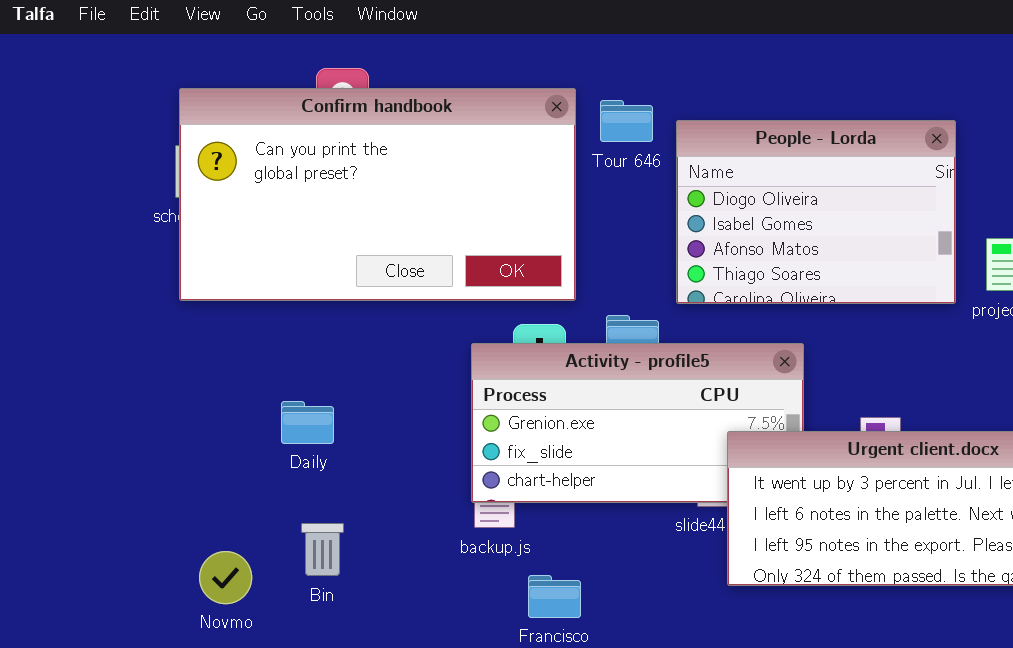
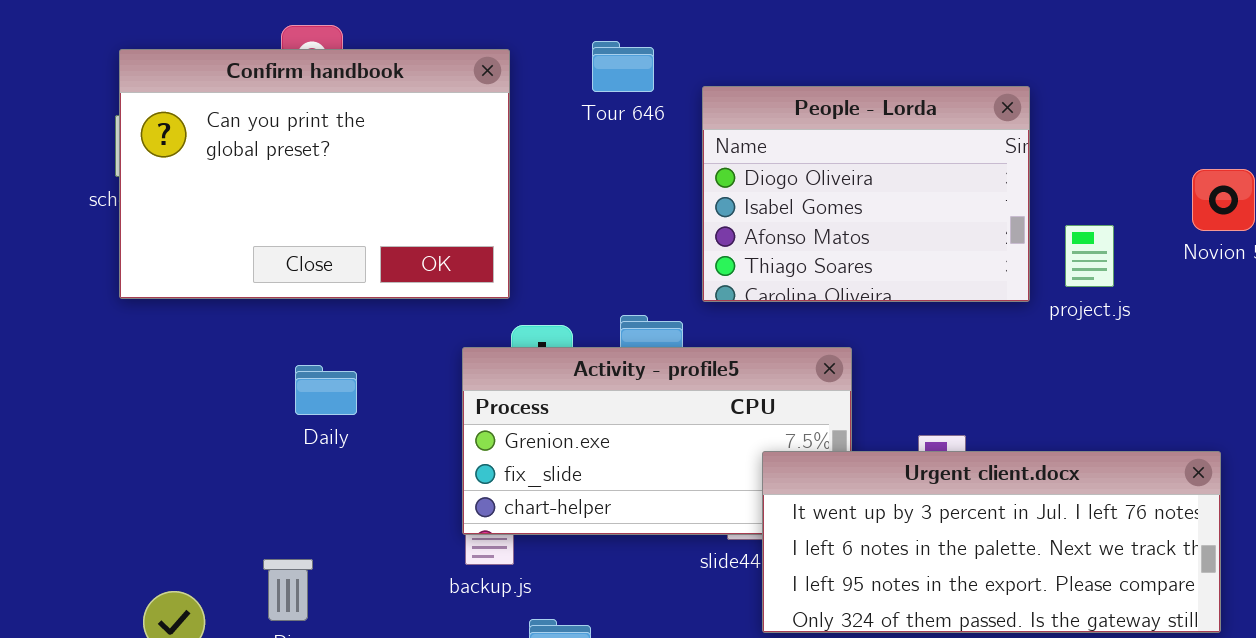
Confirm handbook: [179,88,576,301] -> [119,49,510,299], resized
Tour 646: [600,100,653,142] -> [592,41,654,92], moved
Daily: [281,401,334,444] -> [295,365,357,415], moved

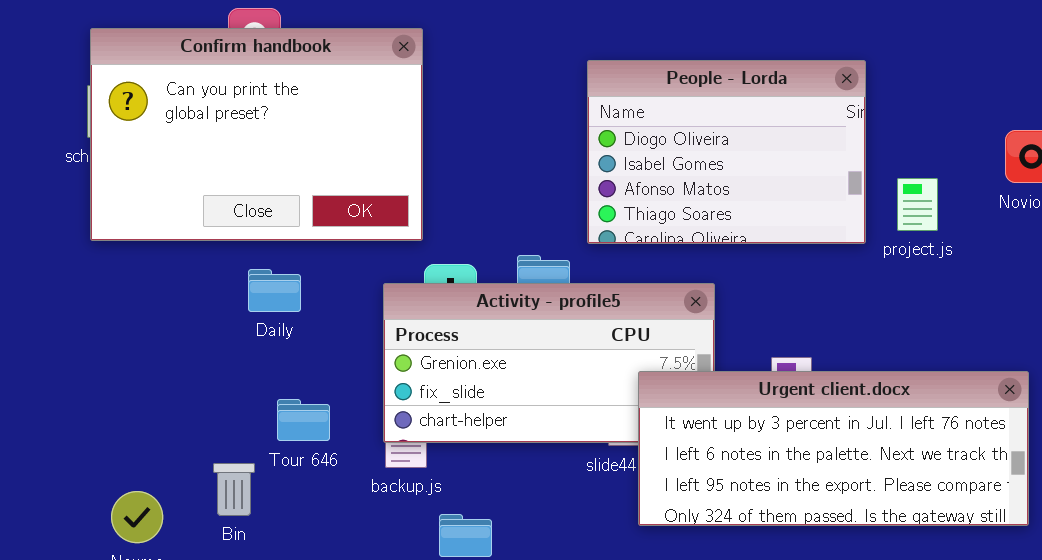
Tour 646: [592,41,654,92] -> [277,399,330,441], moved
Daily: [295,365,357,415] -> [248,269,301,312], moved

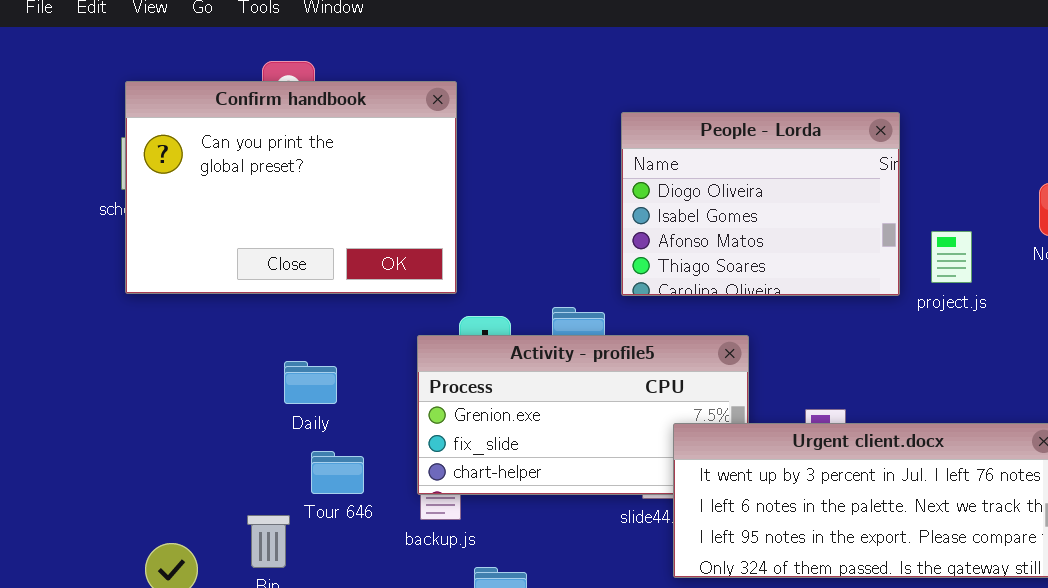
Daily: [248,269,301,312] -> [284,361,337,404], moved

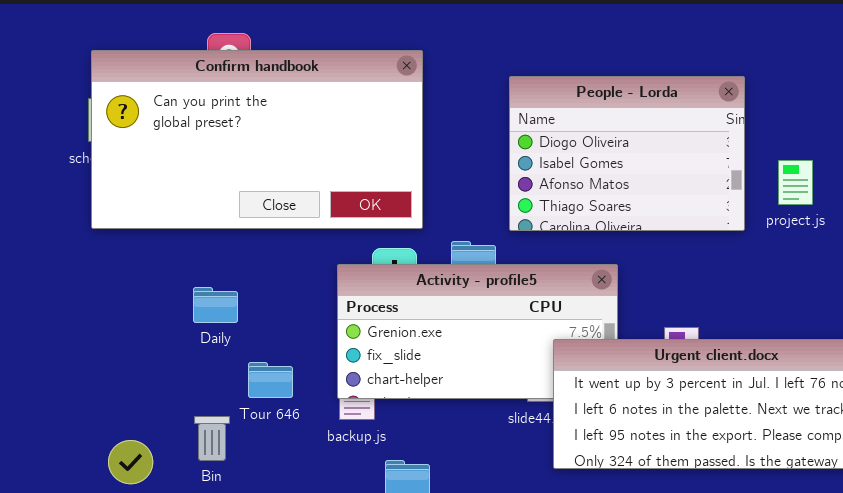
Confirm handbook: [125,81,457,294] -> [91,50,423,229], resized
project.js: [931,231,972,283] -> [778,160,813,205], moved
Daily: [284,361,337,404] -> [193,287,238,323], moved

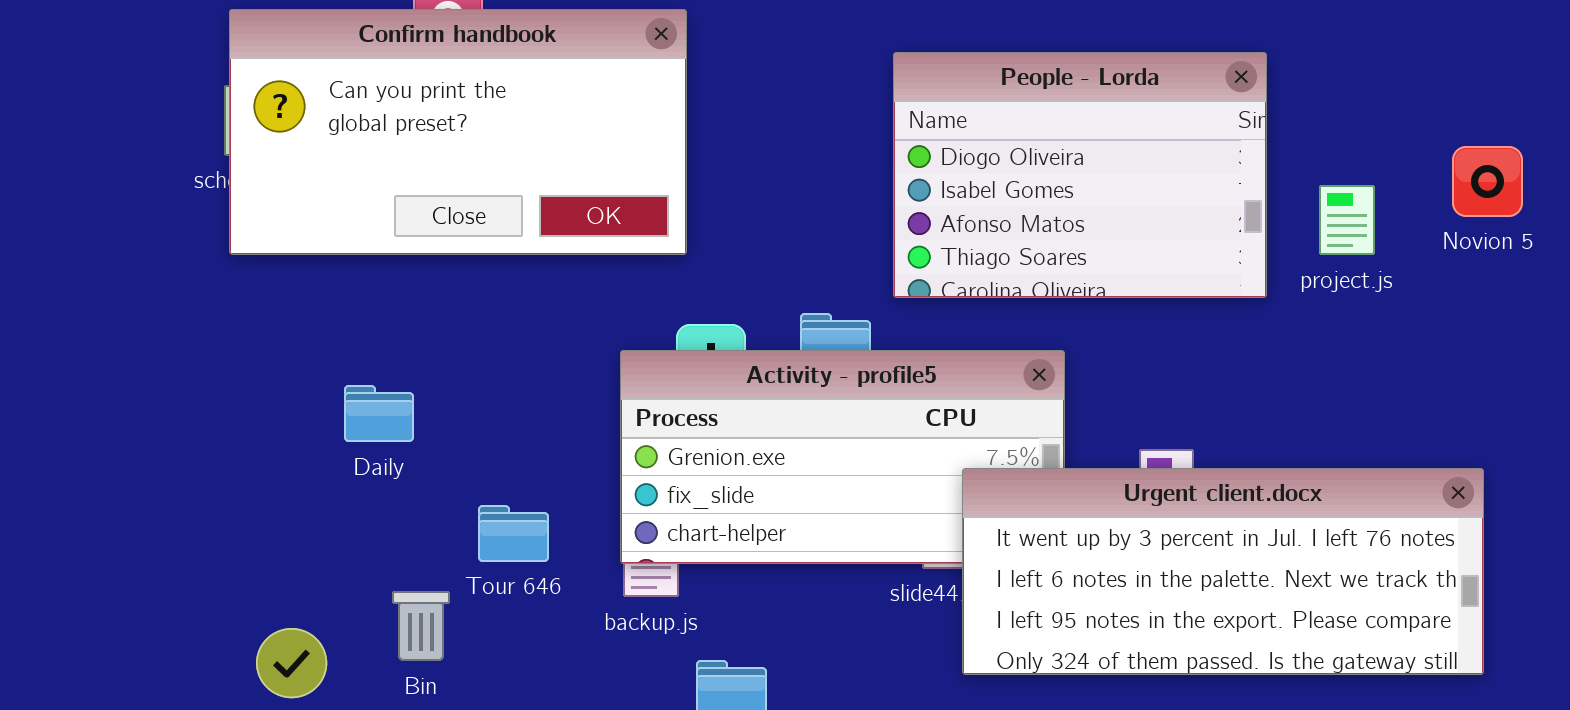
Confirm handbook: [91,50,423,229] -> [229,9,687,255], resized
Daily: [193,287,238,323] -> [344,385,414,442], moved

